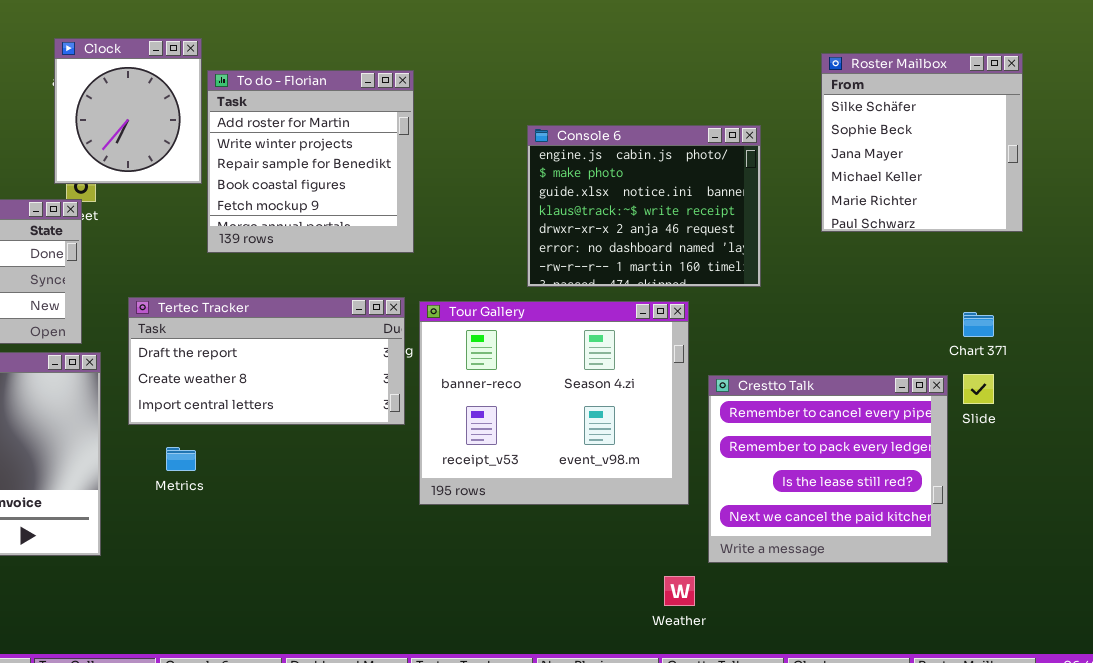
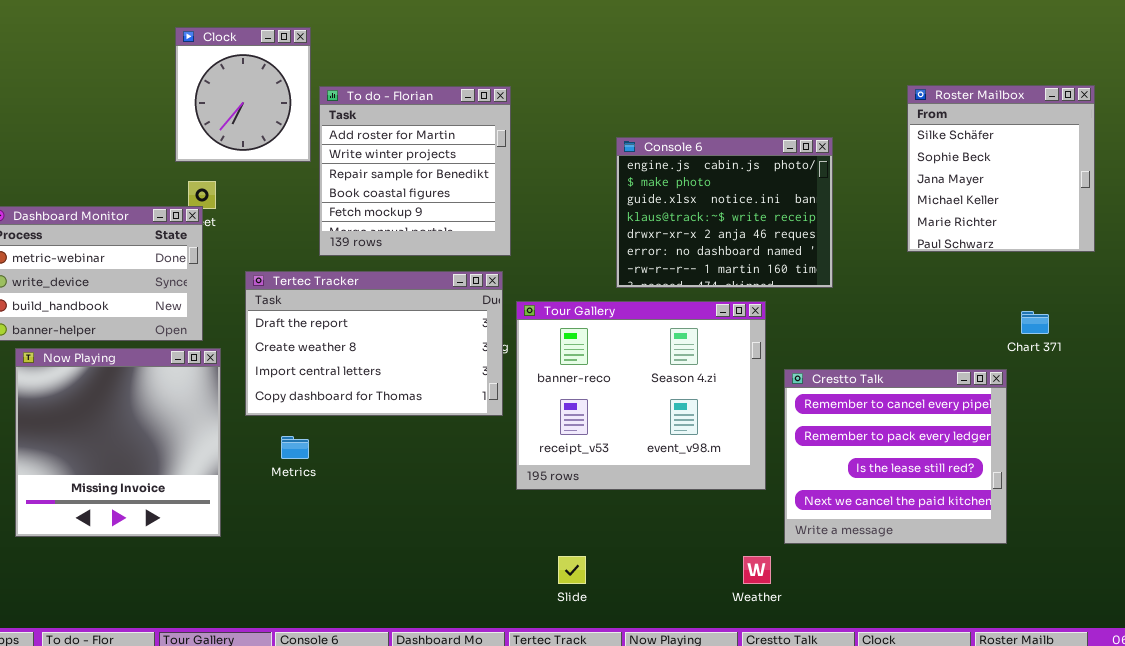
Clock: [54,38,202,184] -> [175,27,311,162], moved
Roster Mailbox: [821,53,1023,232] -> [907,85,1095,252], moved
Tertec Tracker: [128,297,405,425] -> [245,271,503,416], resized
Slide: [963,374,994,404] -> [558,556,586,584], moved

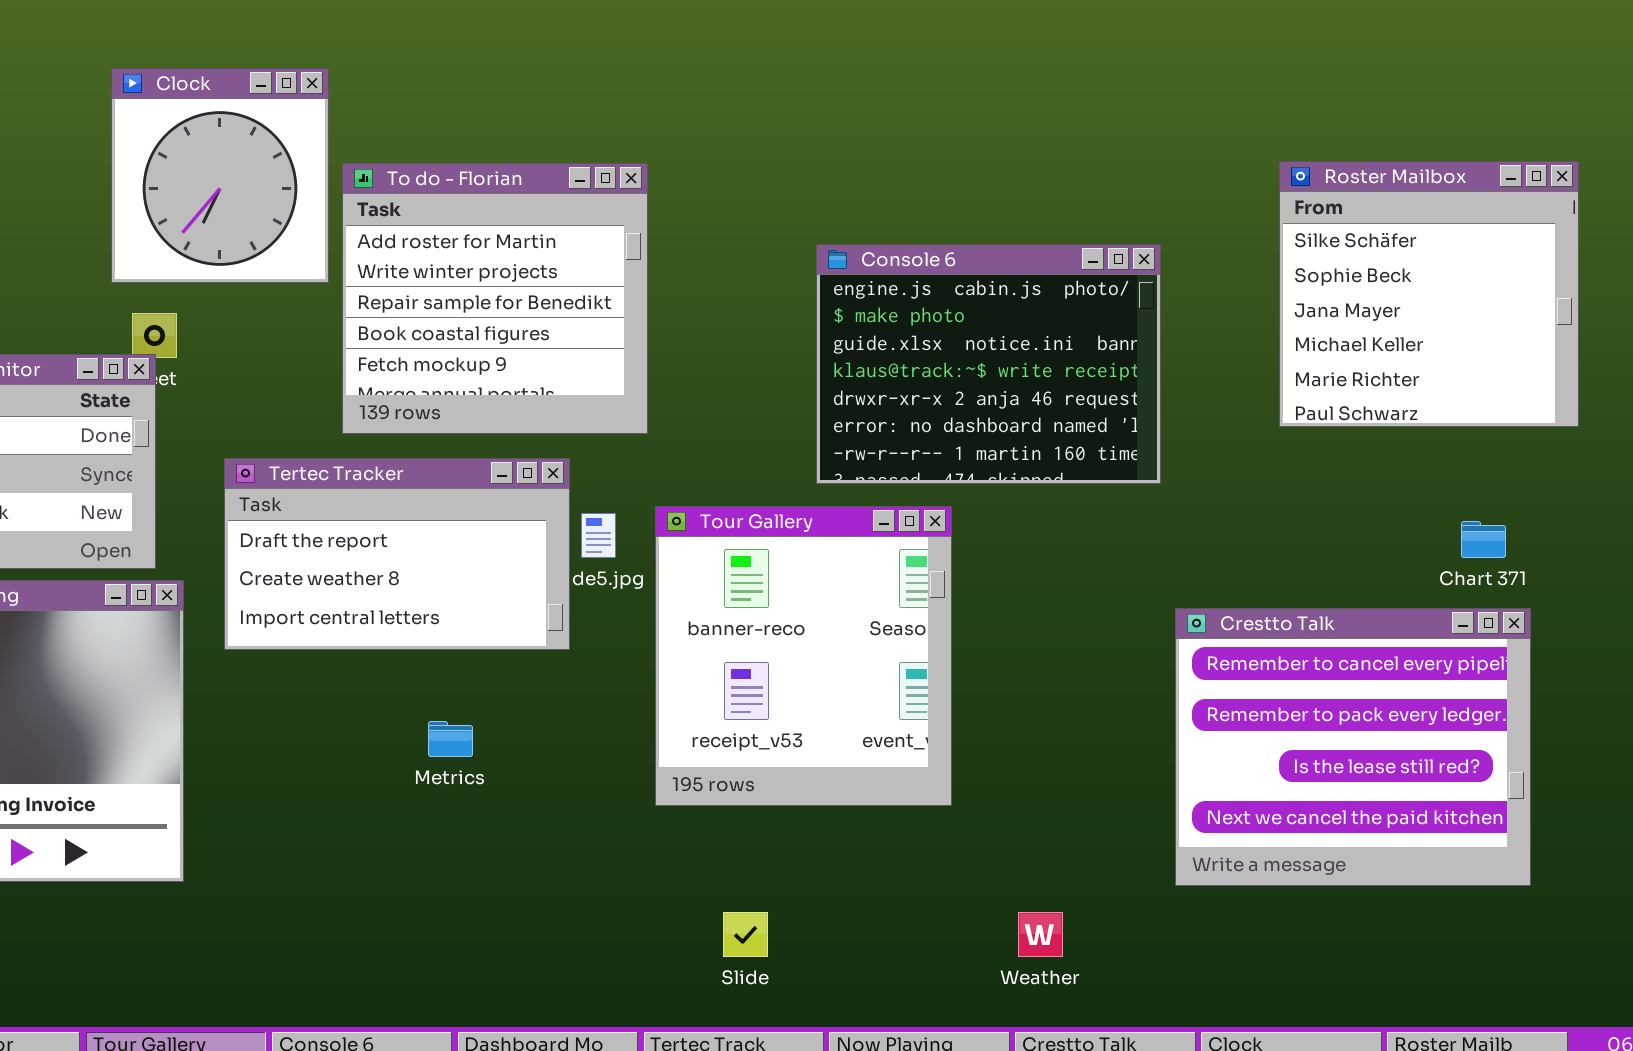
Tertec Tracker: [245,271,503,416] -> [224,458,570,650], resized
Tour Gallery: [516,301,766,490] -> [655,506,952,806], resized
Crestto Talk: [784,369,1007,544] -> [1175,608,1531,886], moved
Metrics: [281,436,309,459] -> [428,721,473,757], moved

